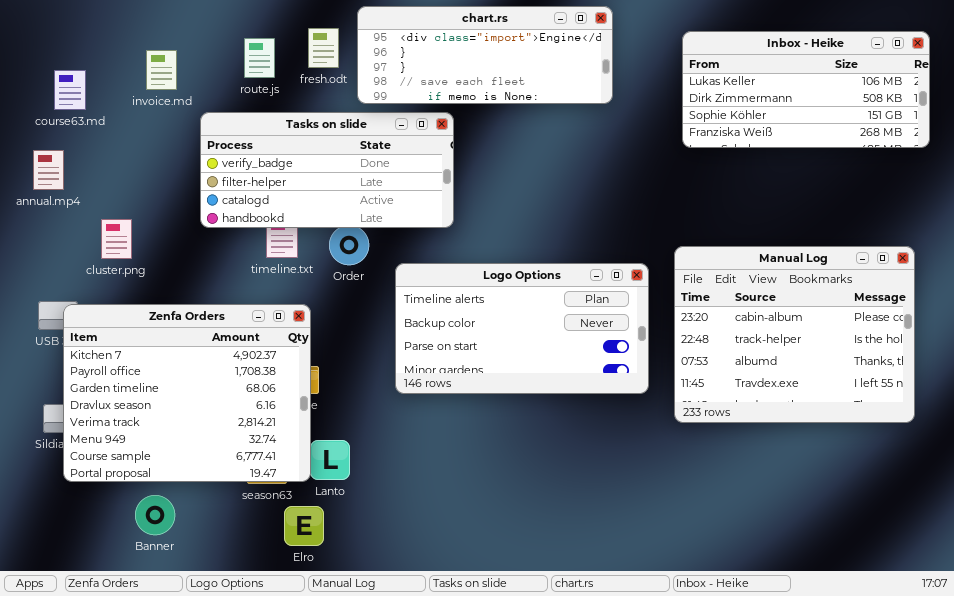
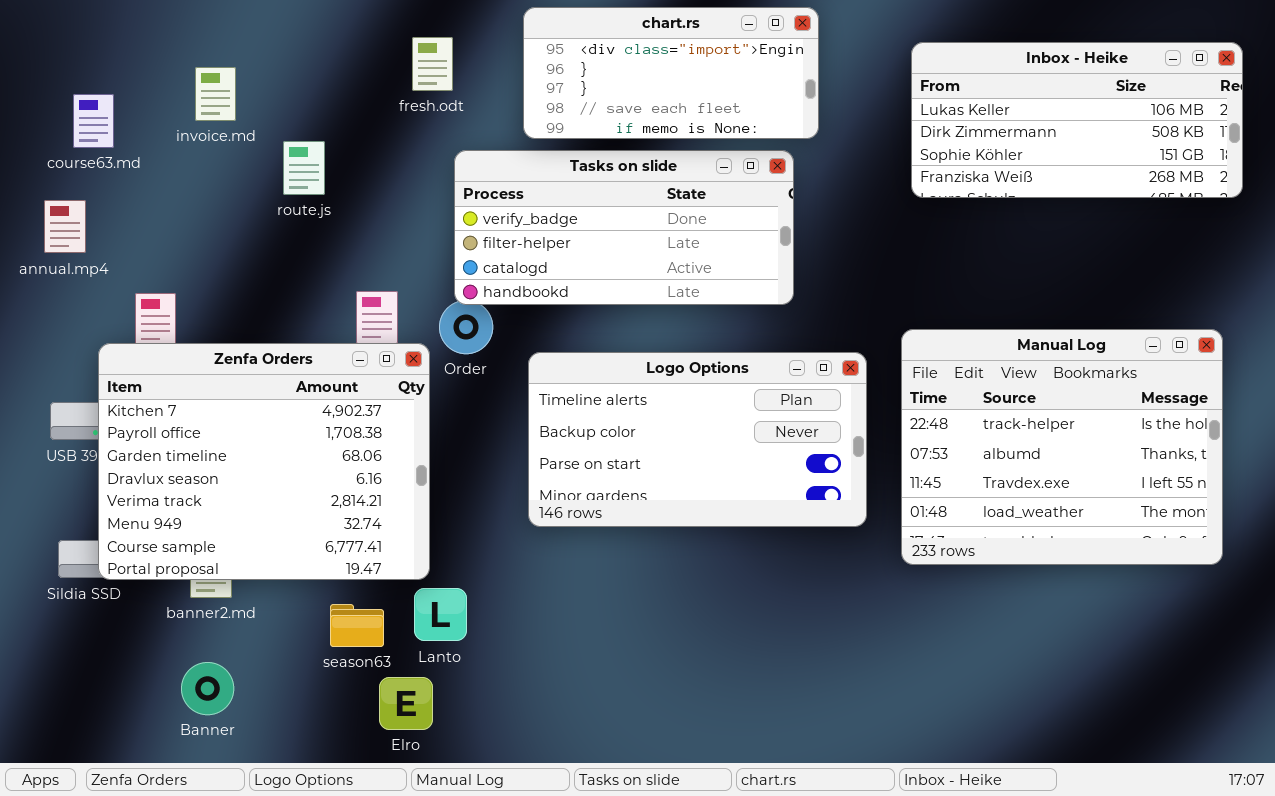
chart.rs: [357,6,613,104] -> [523,7,819,139], resized
route.js: [244,38,275,78] -> [283,141,325,195], moved
Tasks on slide: [200,112,454,228] -> [454,150,794,305], moved
Manual Log: [674,246,915,423] -> [901,329,1223,565], scrolled down 1 row
Zenfa Orders: [63,304,311,482] -> [98,343,430,580], moved

